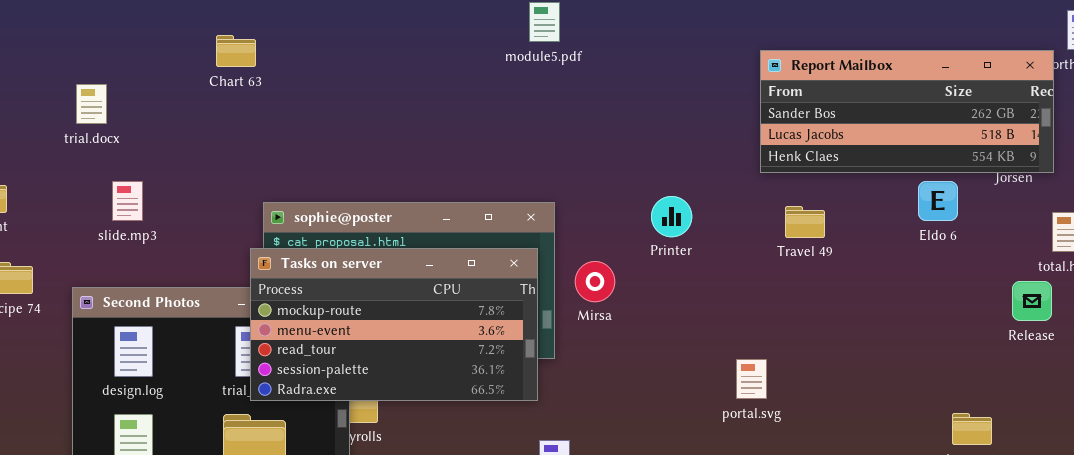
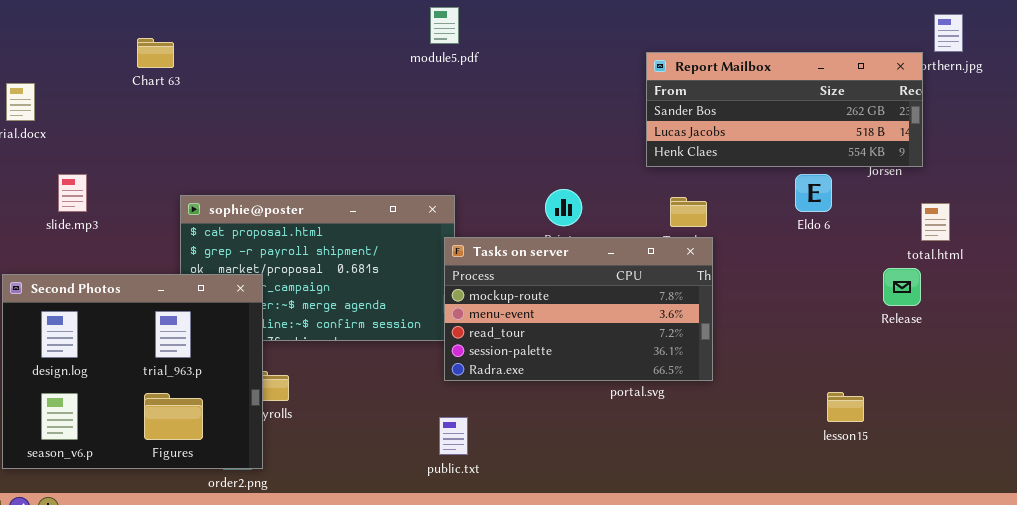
slide.mp3: [112,181,143,221] -> [58,174,87,212], moved
Tasks on server: [250,248,538,401] -> [444,237,713,381], moved

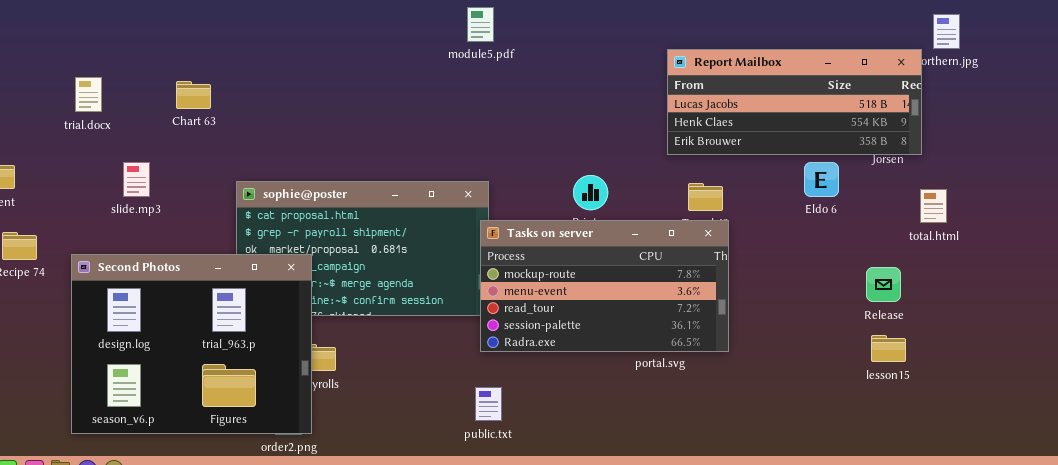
Chart 63: [137,38,174,68] -> [176,81,211,109], moved
Report Mailbox: [646,52,923,167] -> [667,49,922,155], scrolled down 1 row
Release: [883,268,921,306] -> [866,267,901,302], moved
lesson15: [827,392,864,422] -> [871,335,906,362], moved

